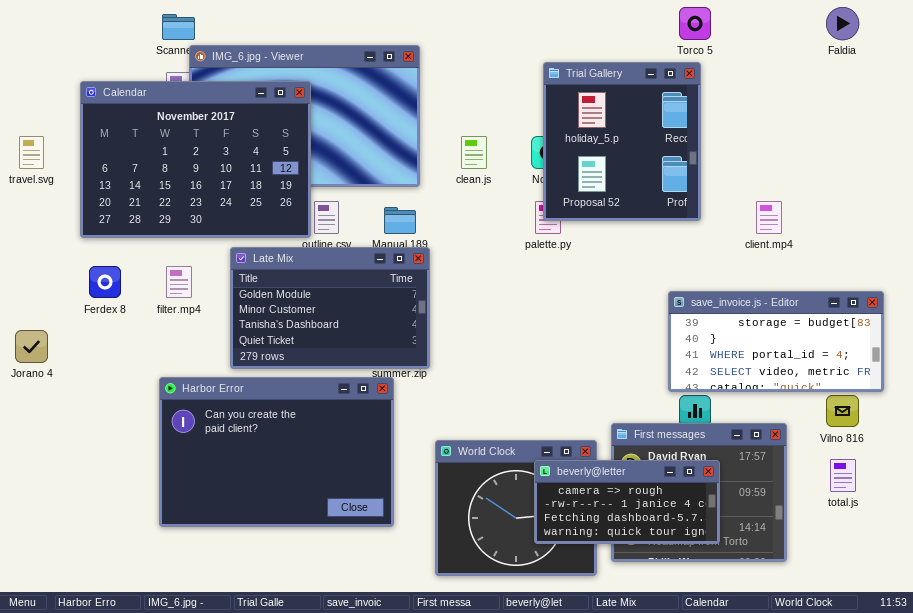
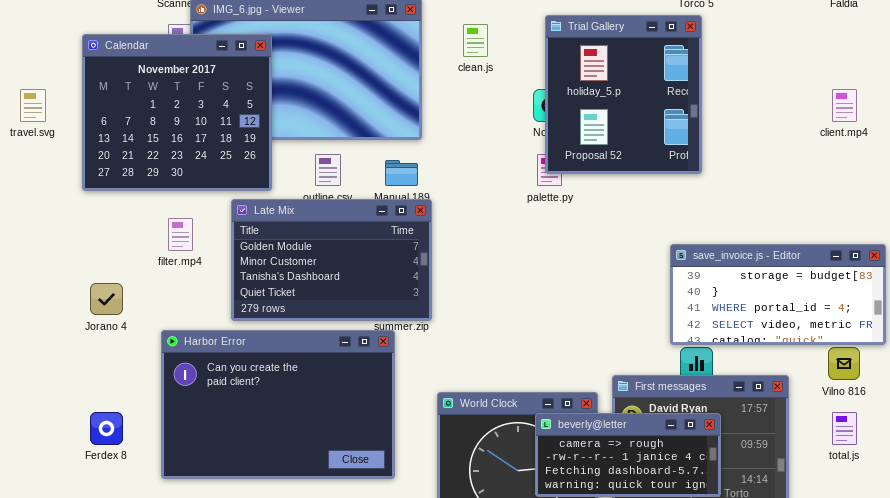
Calendar: [80,81,311,238] -> [82,34,272,191], resized
clean.js: [461,136,487,169] -> [463,24,488,57], moved
client.mp4: [756,201,782,234] -> [832,89,857,122], moved
Ferdex 8: [89,266,121,298] -> [90,412,123,445], moved
Jorano 4: [15,330,48,363] -> [90,283,123,315], moved

